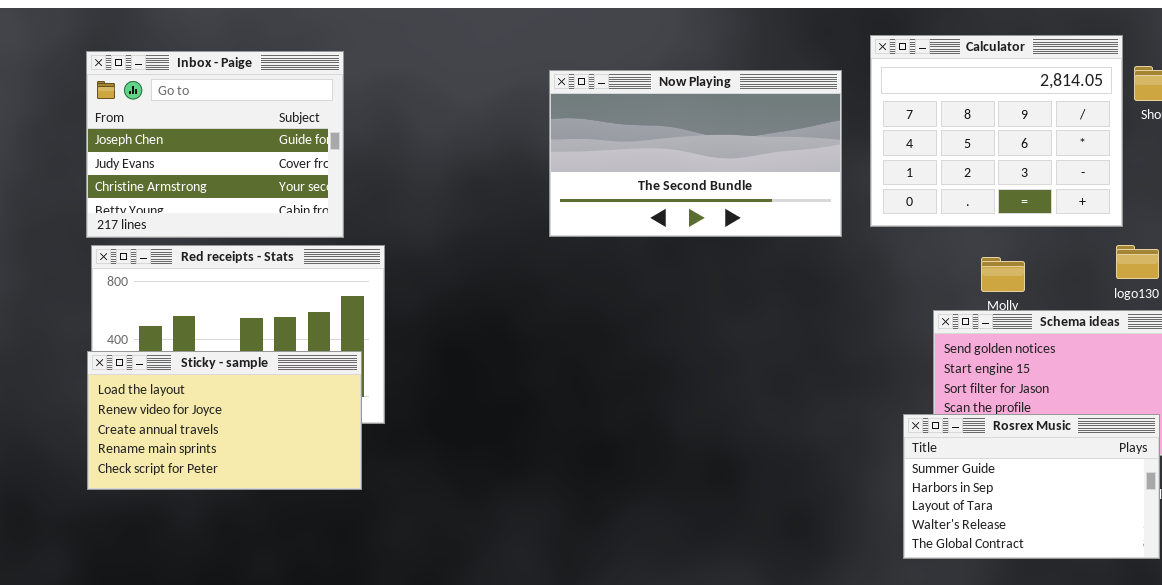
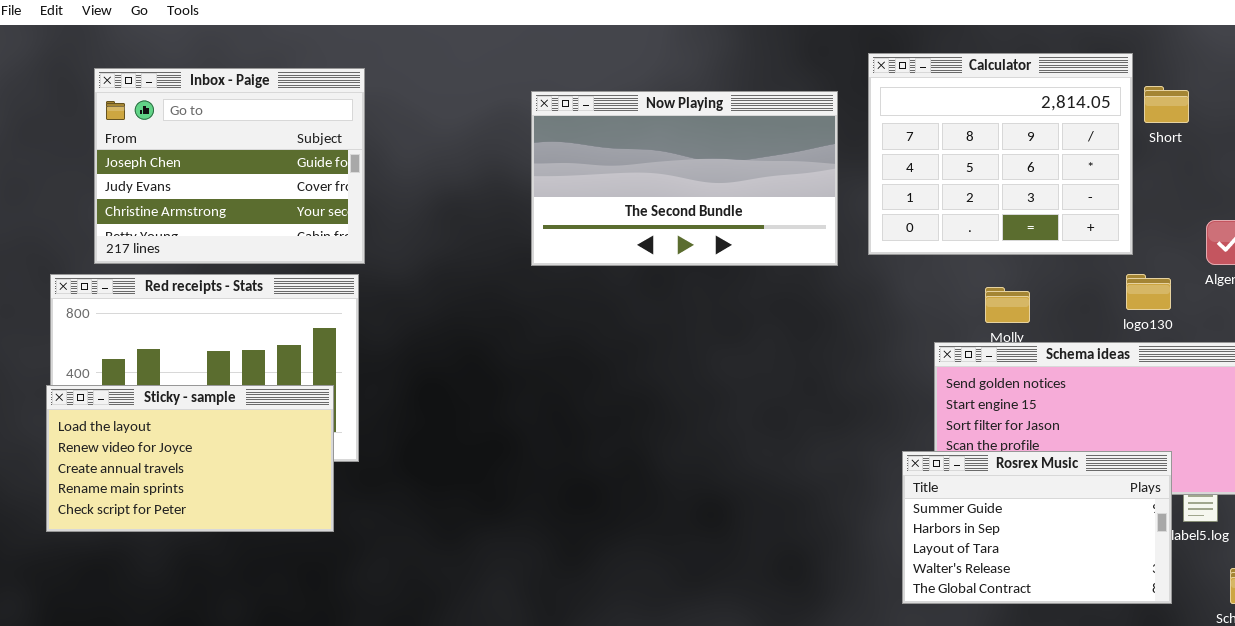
Inbox - Paige: [86,51,344,238] -> [94,68,365,264], moved

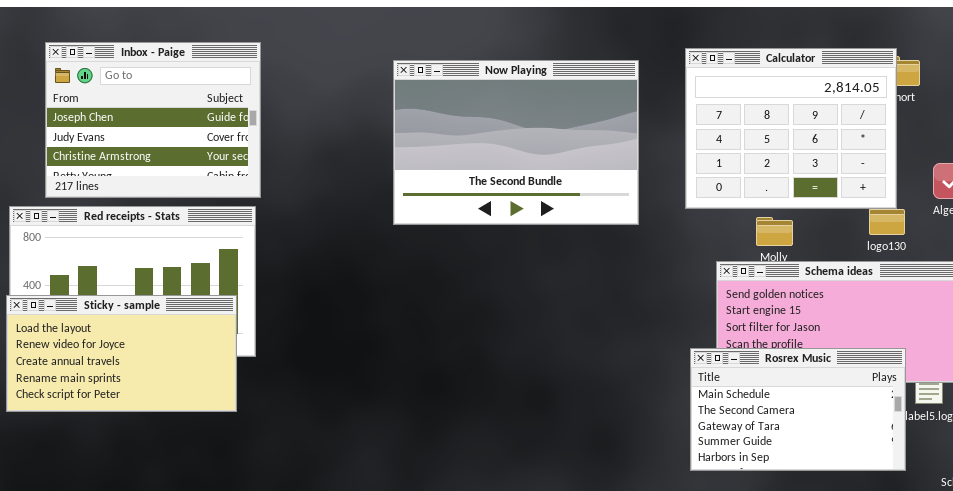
Calculator: [868,53,1133,255] -> [685,48,897,209], moved
Now Playing: [531,91,838,266] -> [393,60,639,225], resized
Rosrex Music: [902,451,1172,604] -> [690,348,906,471], scrolled up 3 rows

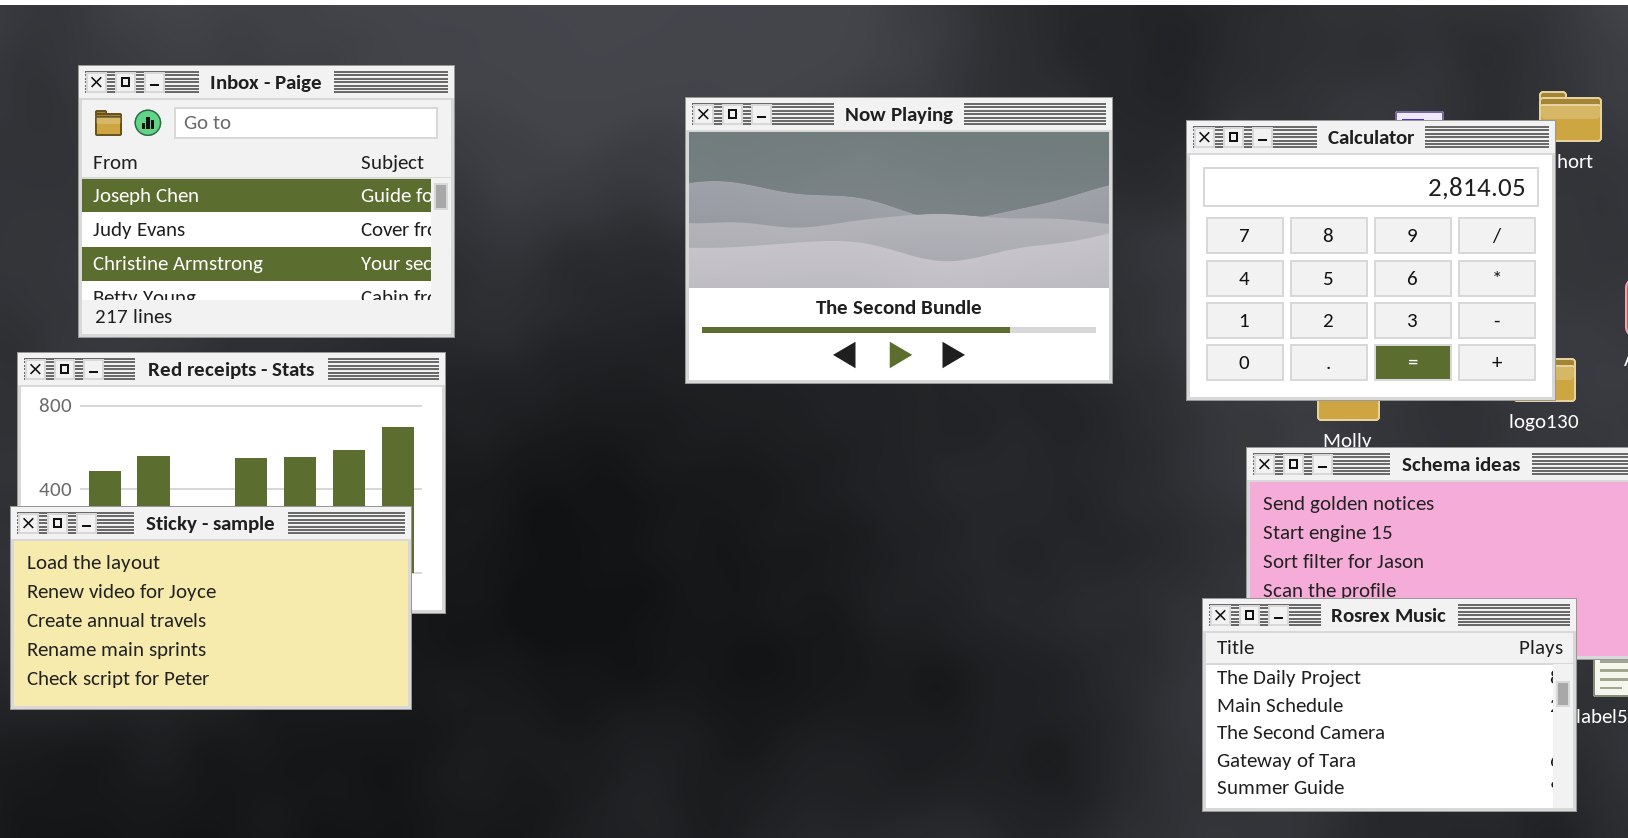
Calculator: [685,48,897,209] -> [1186,120,1556,401], moved
Rosrex Music: [690,348,906,471] -> [1202,598,1577,812], scrolled up 1 row

